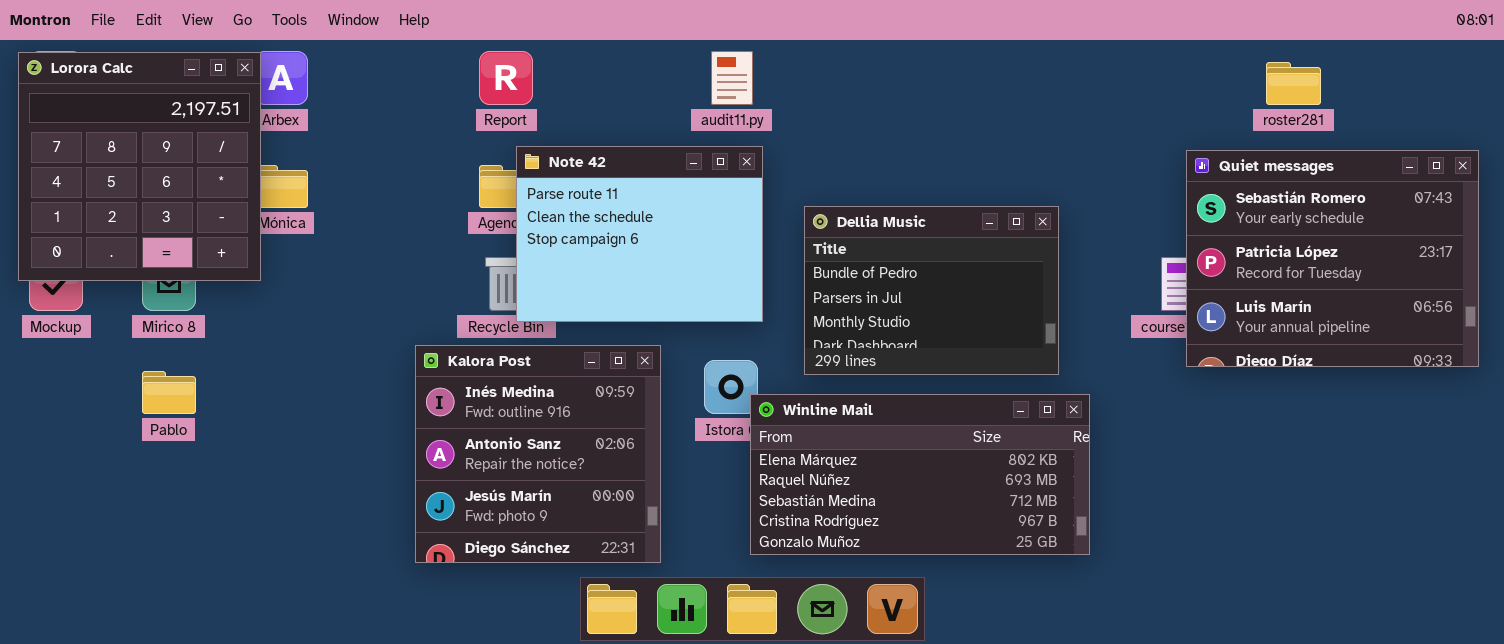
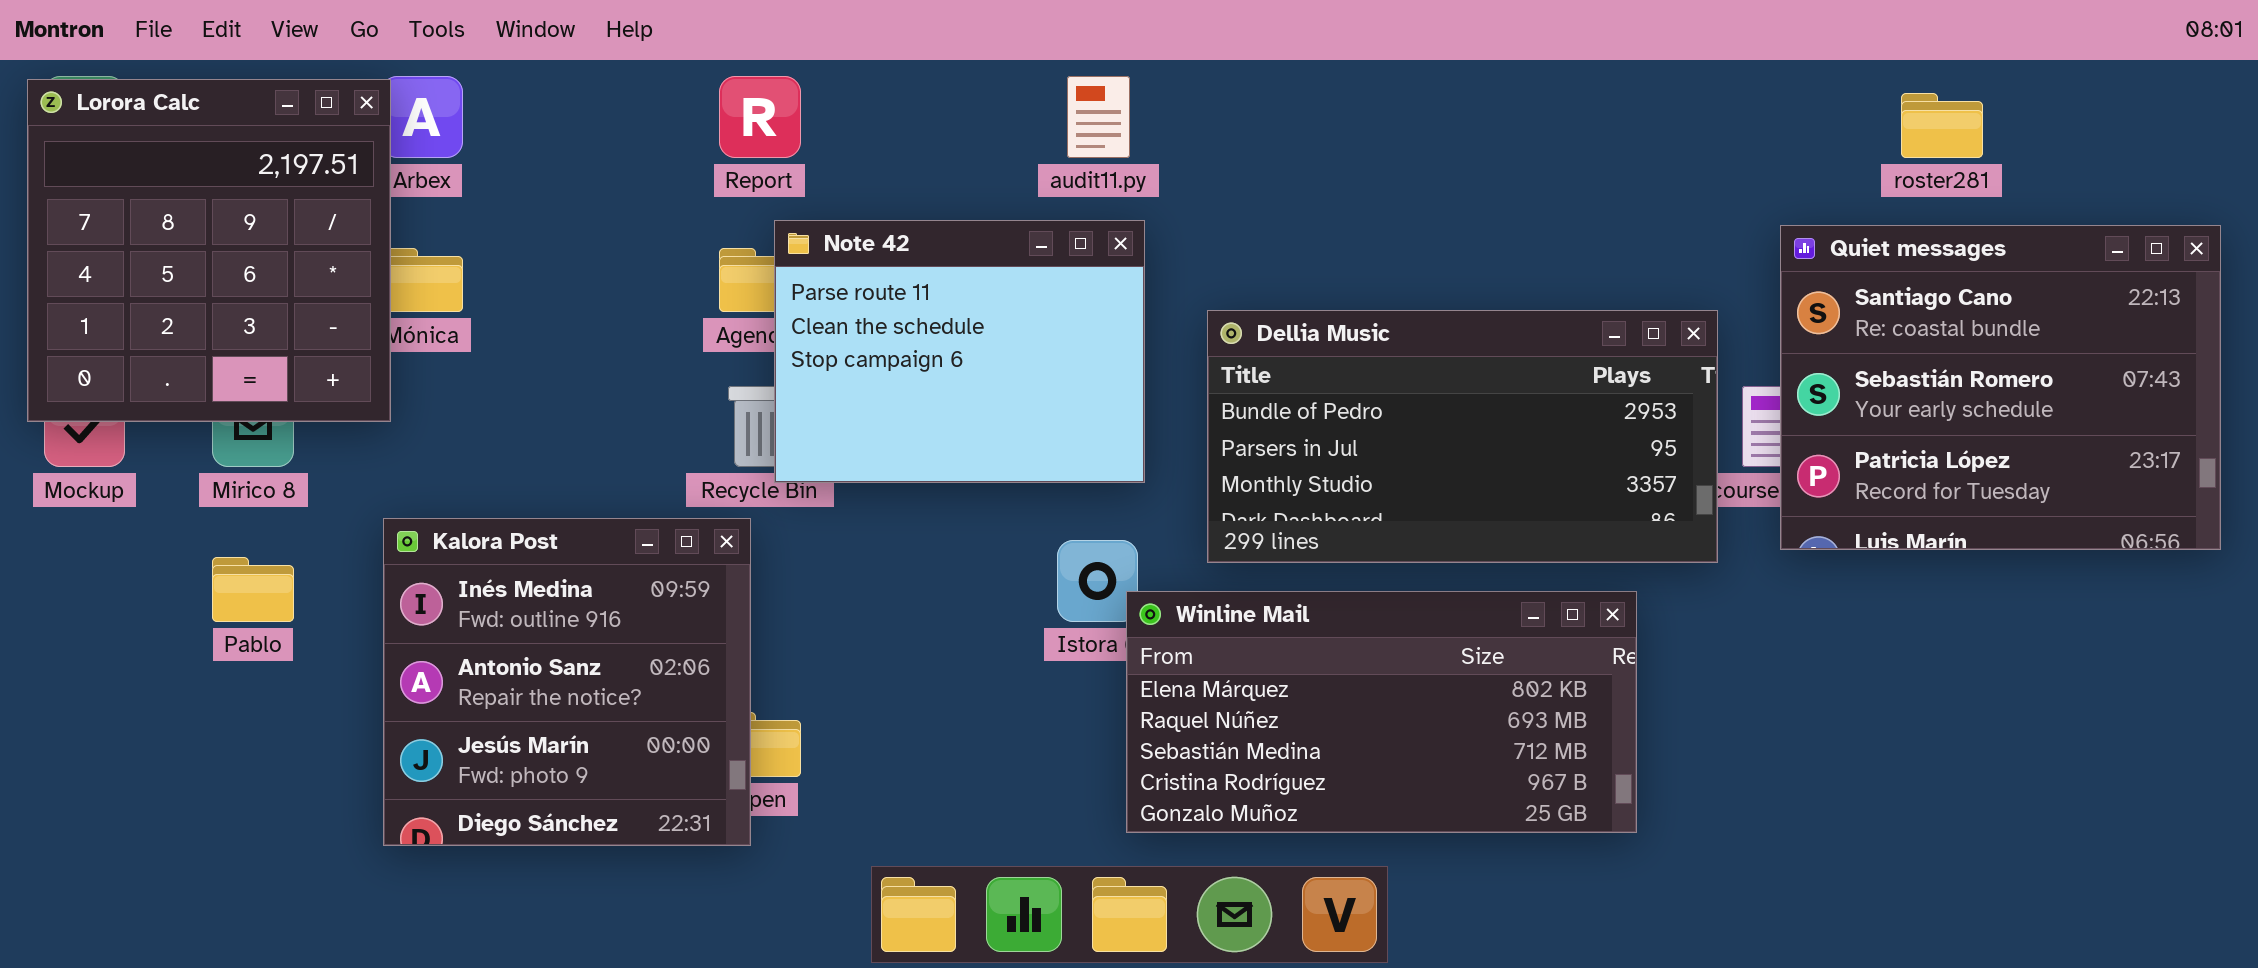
Quiet messages: [1186,150,1479,367] -> [1780,225,2221,550], scrolled up 1 row
Dellia Music: [804,206,1059,375] -> [1207,310,1718,563], resized
Kalora Post: [415,345,661,563] -> [383,518,751,846], moved

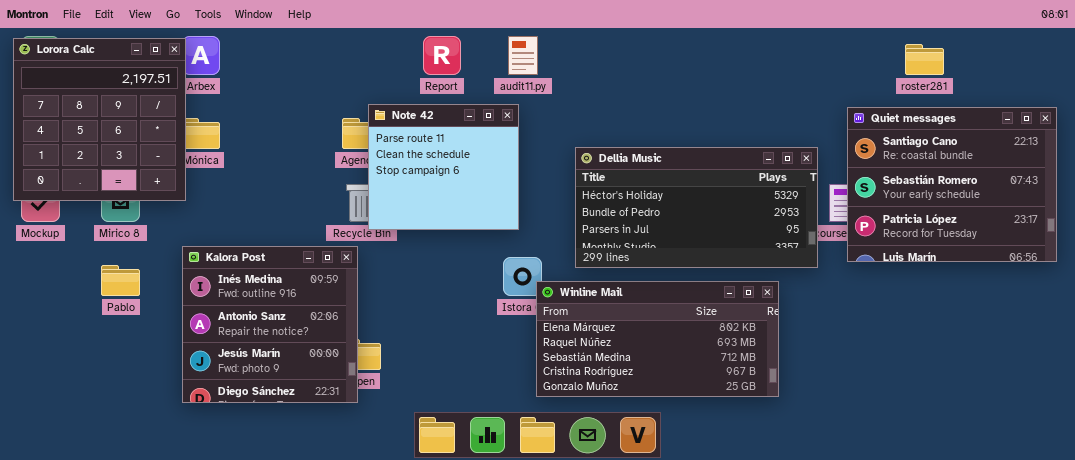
Report: [719,76,801,158] -> [423,36,461,75], moved
Note 42: [774,220,1145,483] -> [368,104,519,230], resized
Dellia Music: [1207,310,1718,563] -> [575,147,818,268], scrolled up 1 row

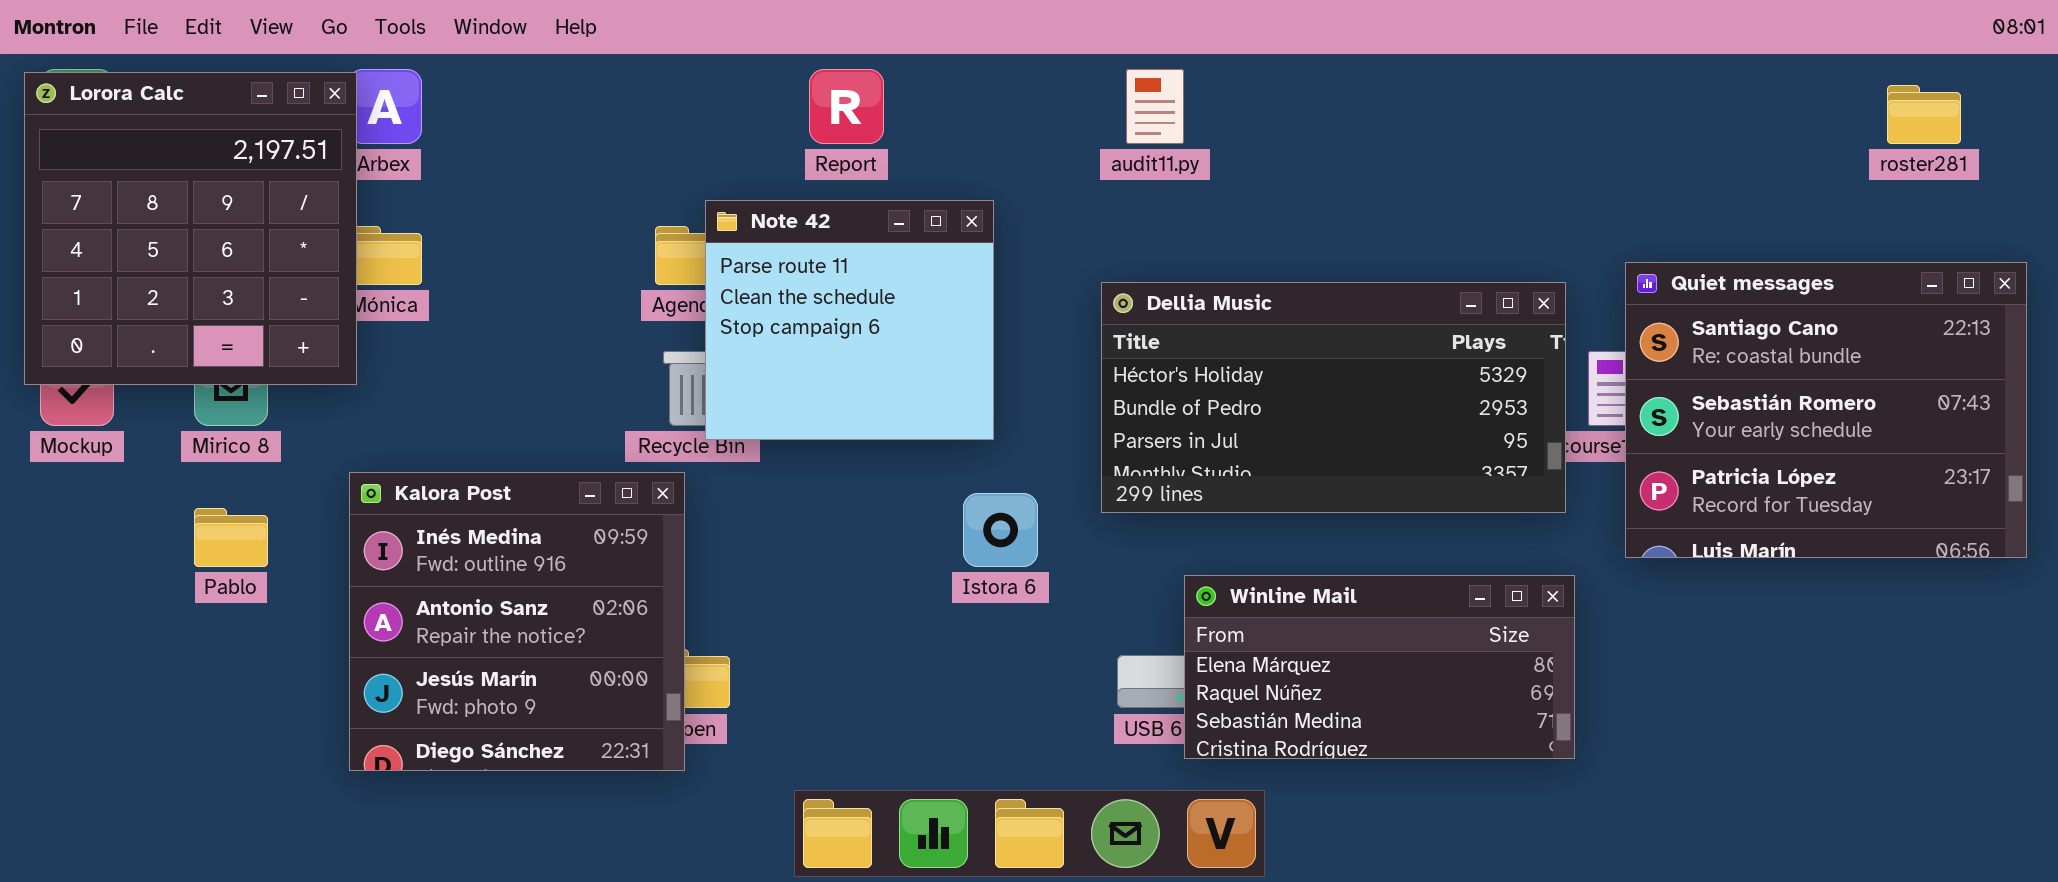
audit11.py: [508,36,538,75] -> [1126,69,1184,144], moved
roster281: [905,44,944,75] -> [1887,85,1961,144], moved
Quiet messages: [847,107,1057,262] -> [1625,262,2027,558], moved
Winline Mail: [536,281,779,397] -> [1184,575,1575,759], moved, resized

